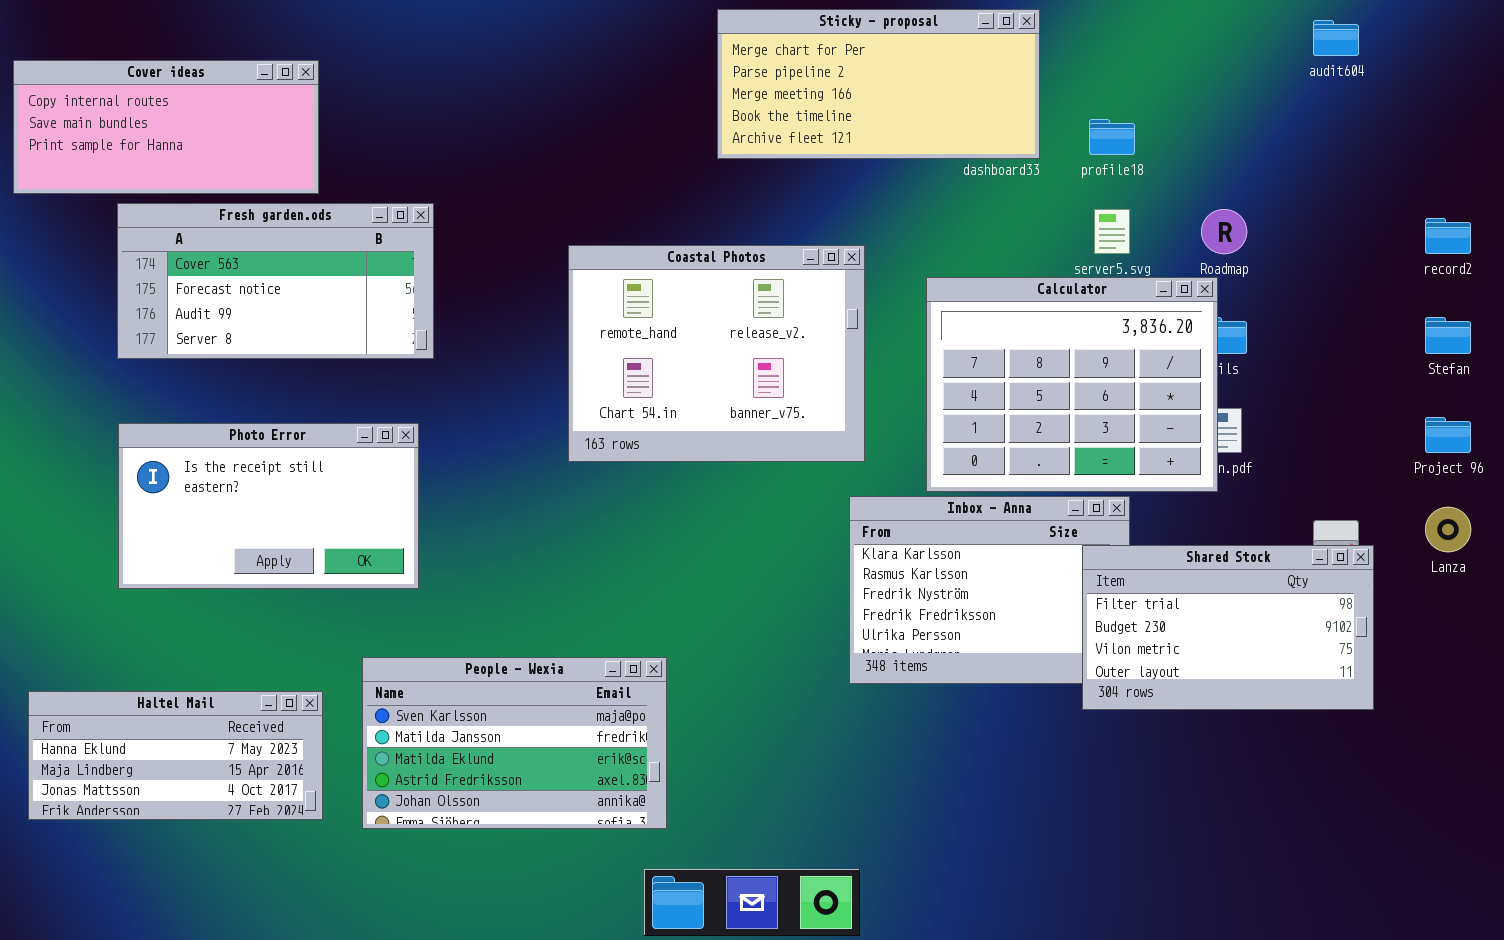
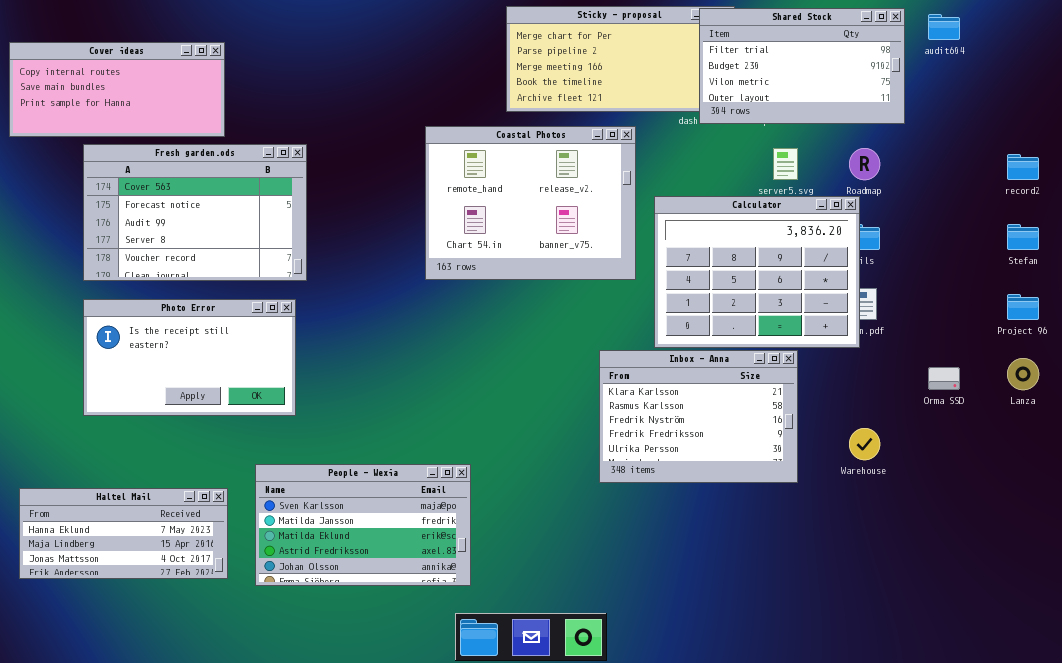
Fresh garden.ods: [117,203,434,359] -> [83,144,307,281], resized
Coastal Photos: [568,245,865,462] -> [425,126,636,280], moved
Shared Stock: [1082,545,1374,710] -> [699,8,905,124], moved

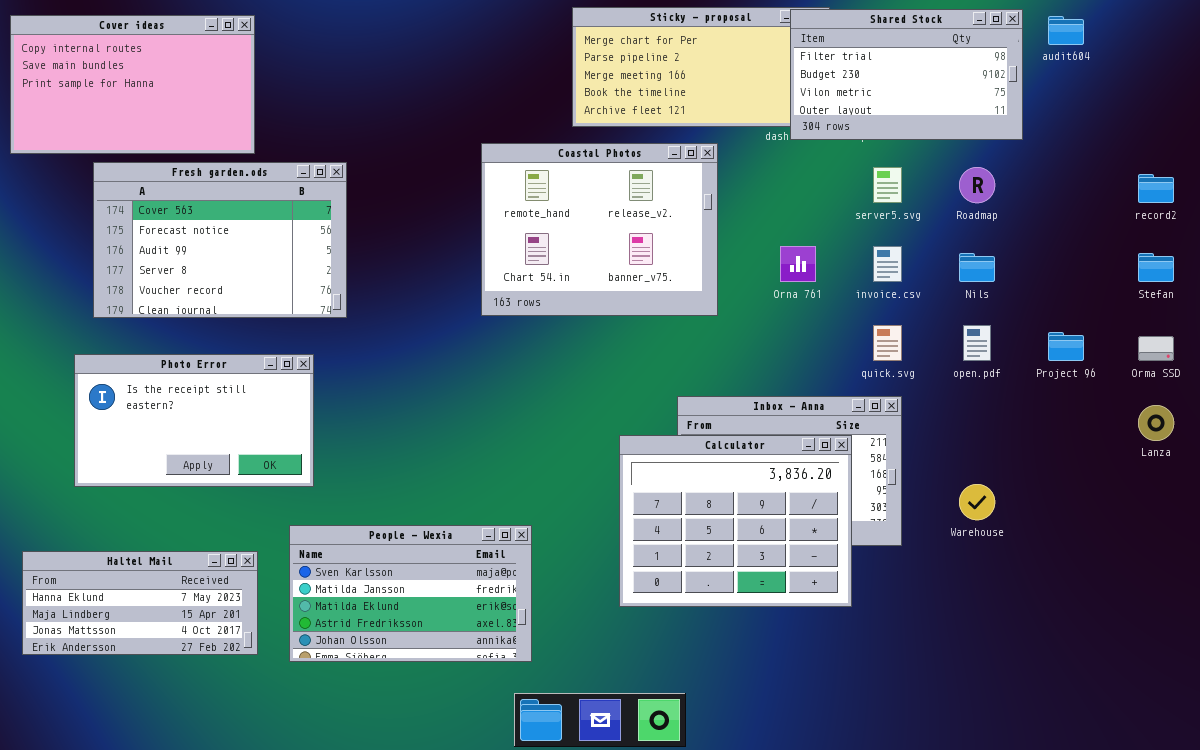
Cover ideas: [9,42,225,137] -> [10,15,255,154], resized
Calculator: [654,196,860,348] -> [619,435,852,607], moved
Project 96: [1007,294,1039,320] -> [1048,332,1084,361], moved
Photo Error: [83,299,296,416] -> [74,354,314,487], moved
Orma SSD: [928,367,960,390] -> [1138,336,1174,361], moved

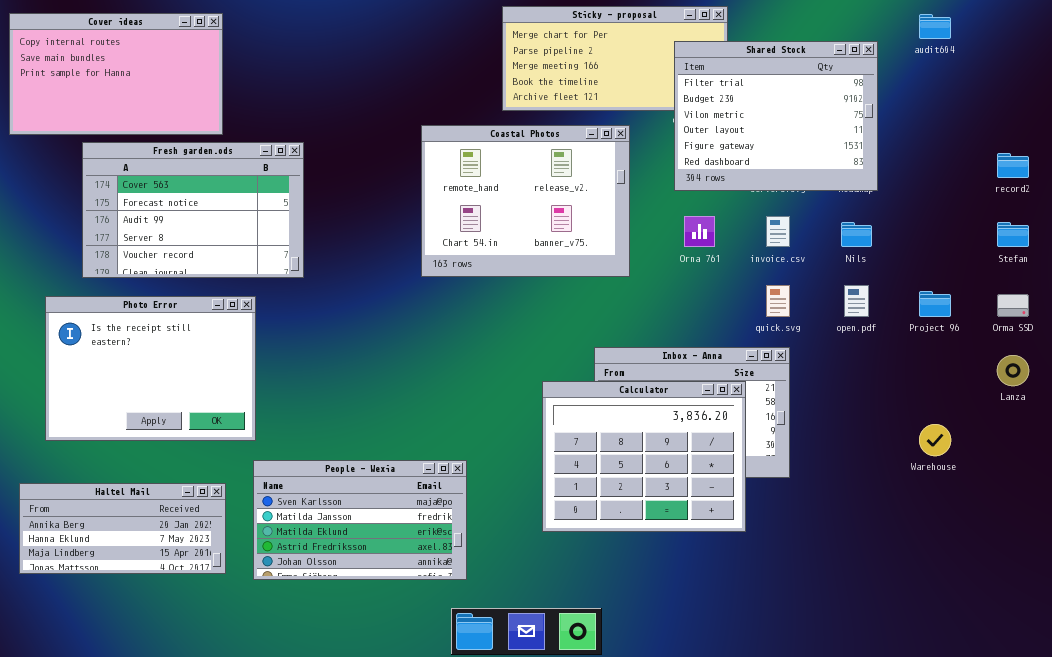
Shared Stock: [790,9,1023,140] -> [674,41,878,191], moved, resized
Photo Error: [74,354,314,487] -> [45,296,256,441], moved, resized
Warehouse: [959,484,995,520] -> [919,424,951,456], moved
Haltel Mail: [22,551,258,655] -> [19,483,226,574], scrolled up 1 row

